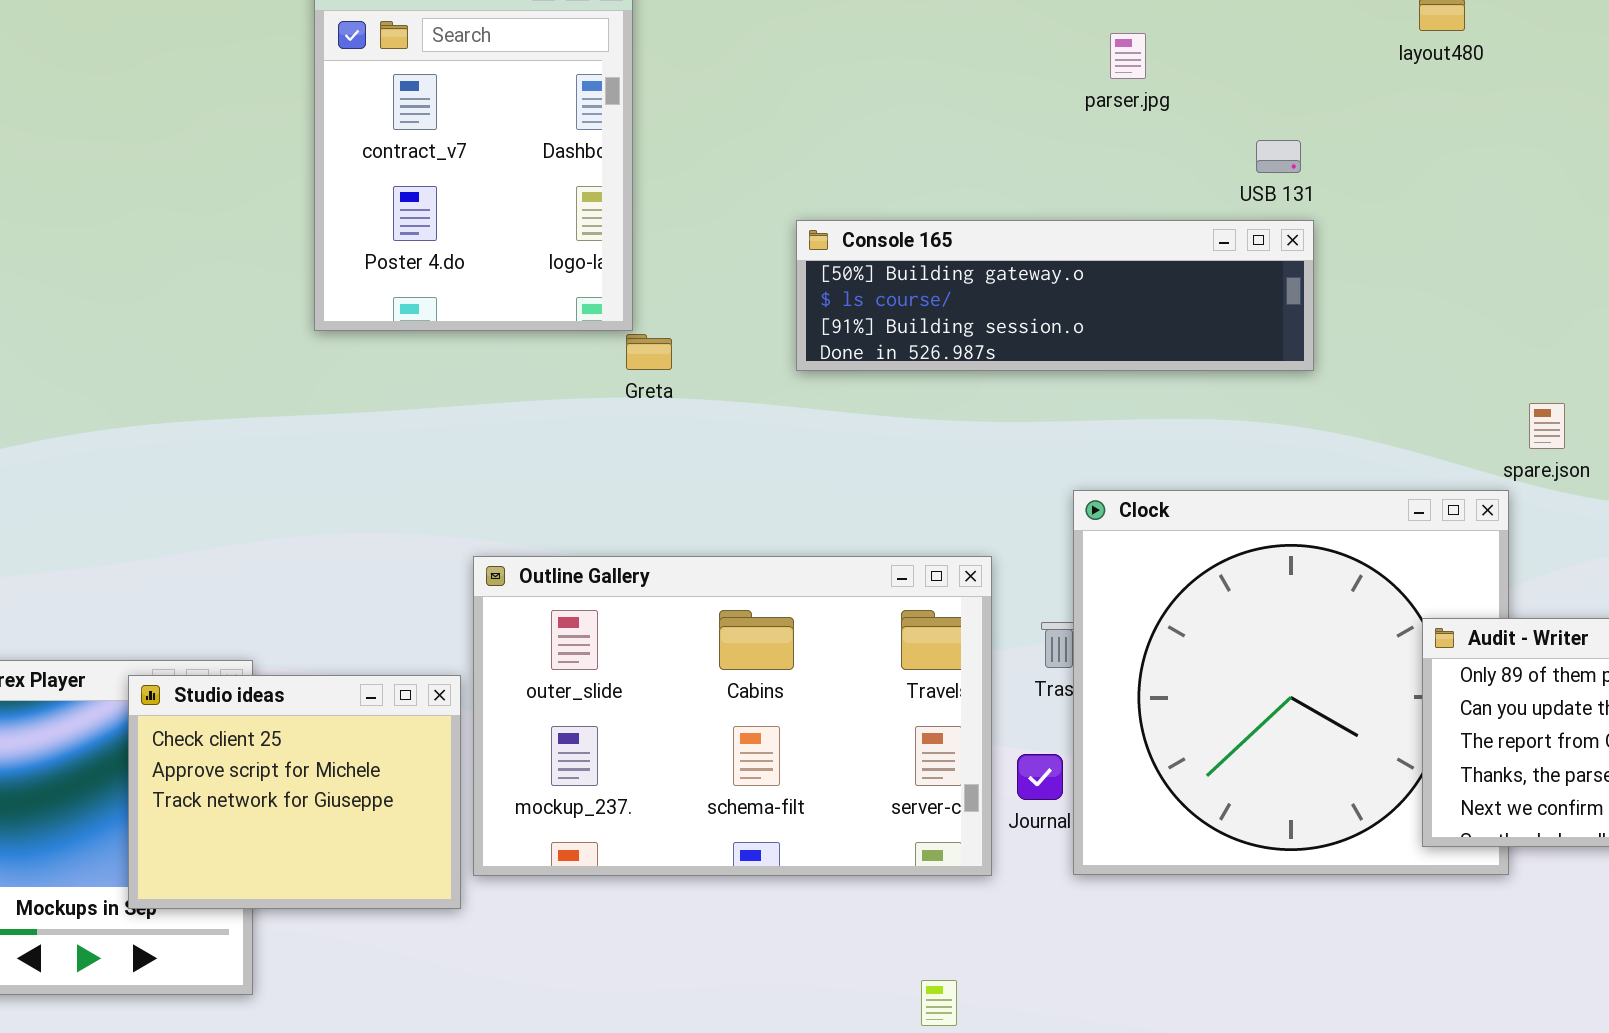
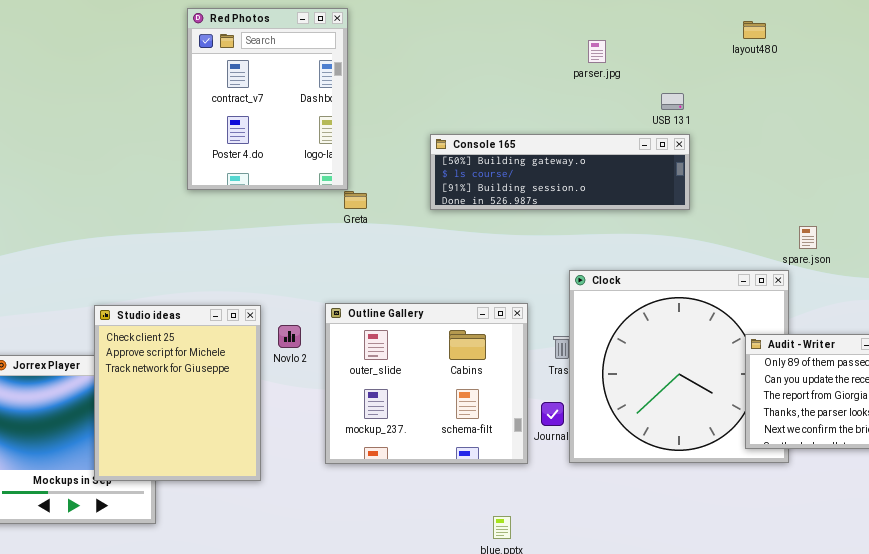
Outline Gallery: [473,556,992,876] -> [325,303,528,464], resized
Studio ideas: [128,675,461,909] -> [94,305,261,481], resized

